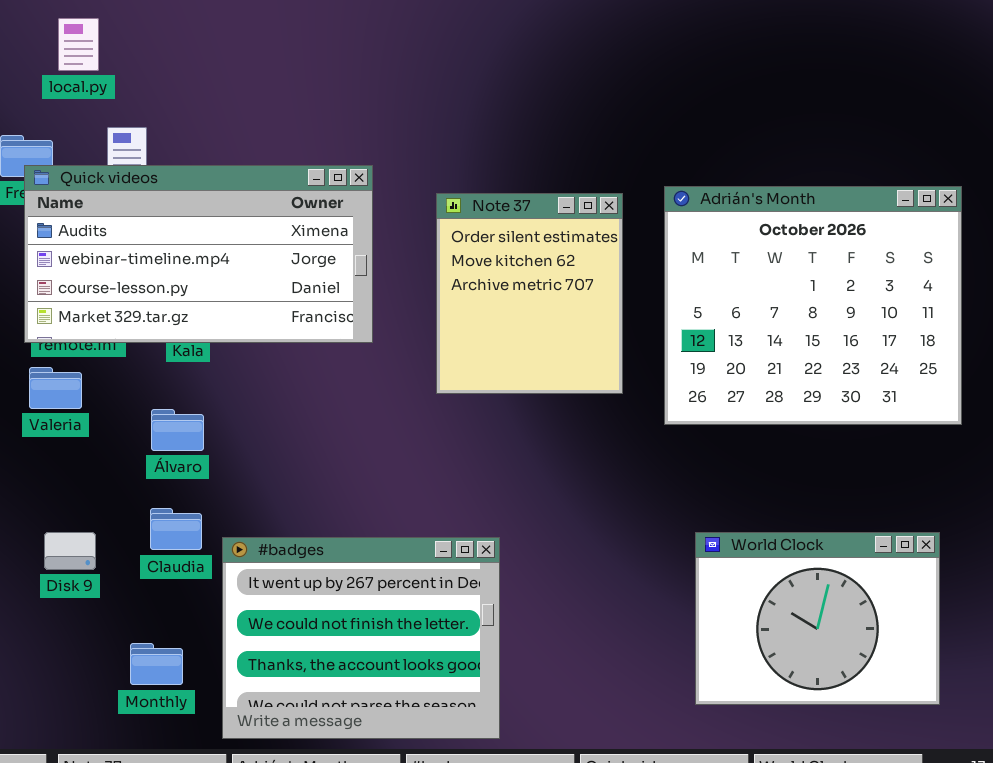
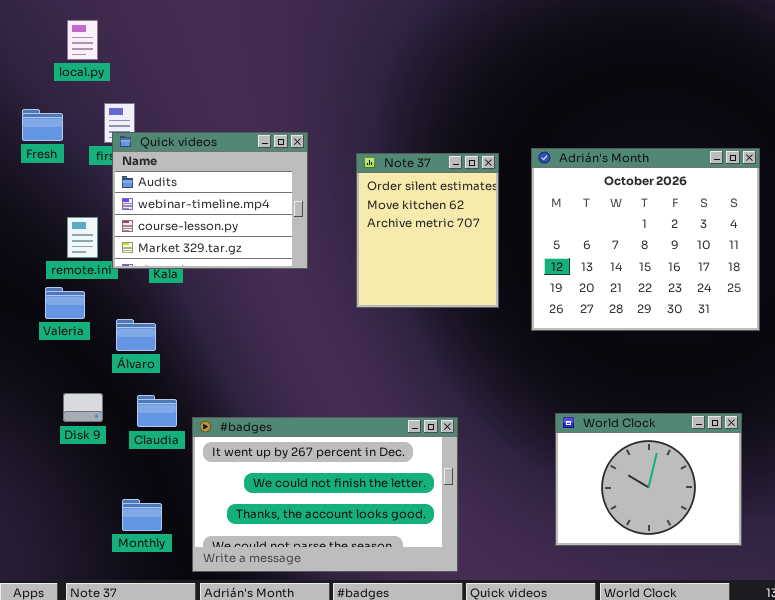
Quick videos: [24,165,373,343] -> [112,132,308,269], resized
Álvaro: [151,409,204,451] -> [116,319,156,351], moved
Disk 9: [44,532,96,570] -> [63,393,103,422], moved
#badges: [222,537,500,739] -> [192,417,458,572], resized

